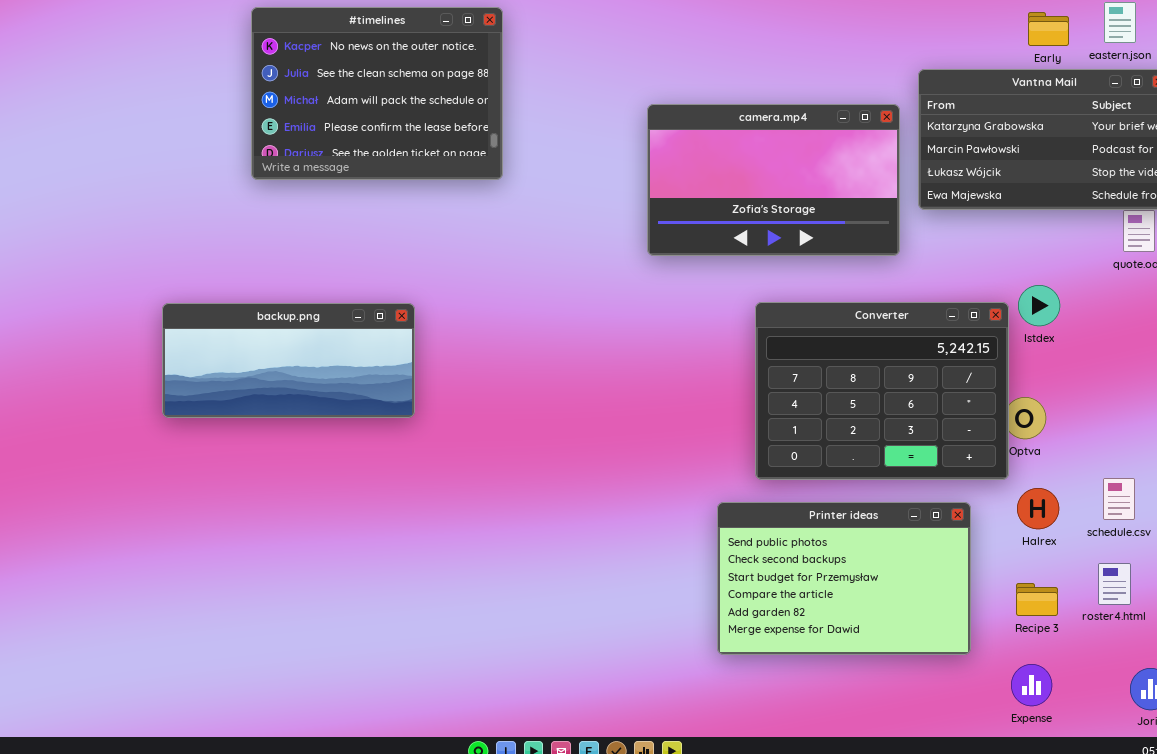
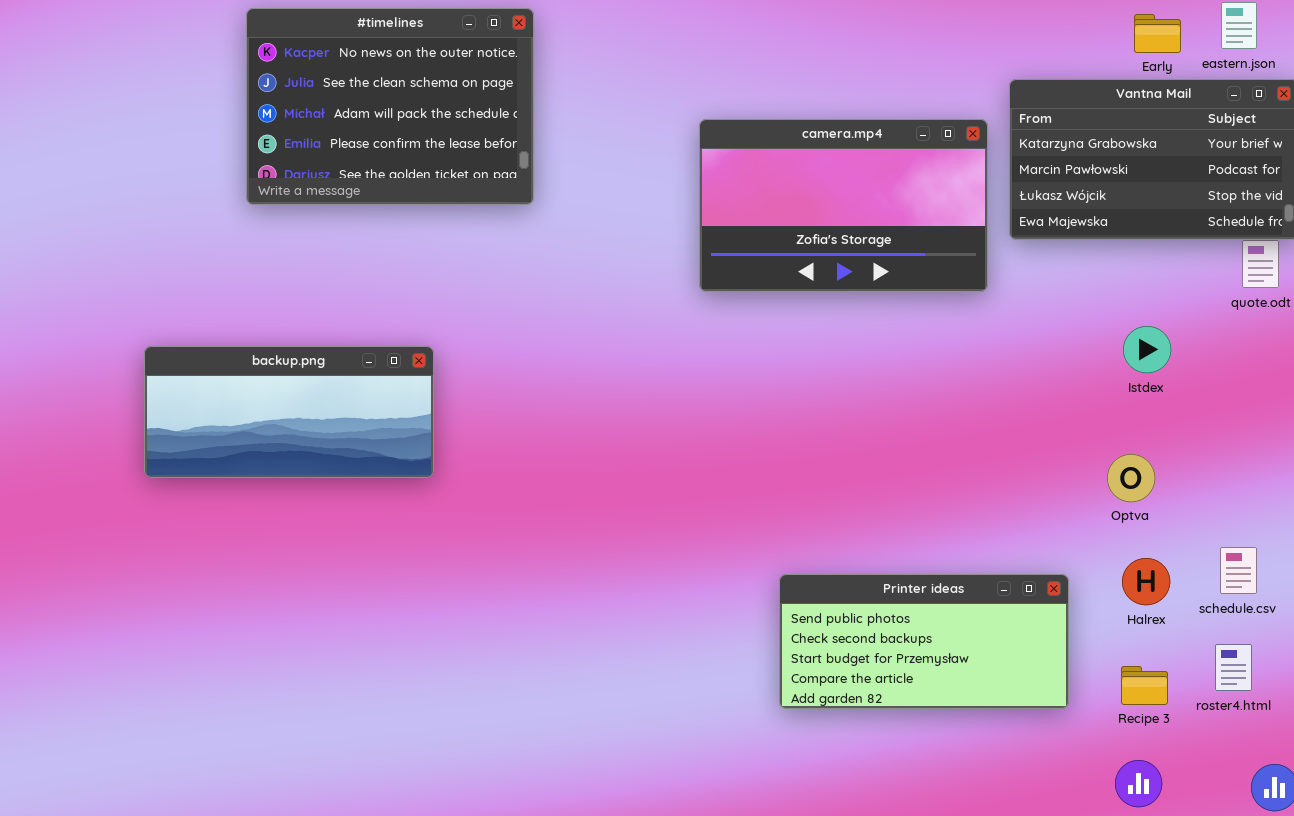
Converter: [755,302,1009,480] -> none, closed
Printer ideas: [717,502,971,655] -> [779,574,1069,709], resized

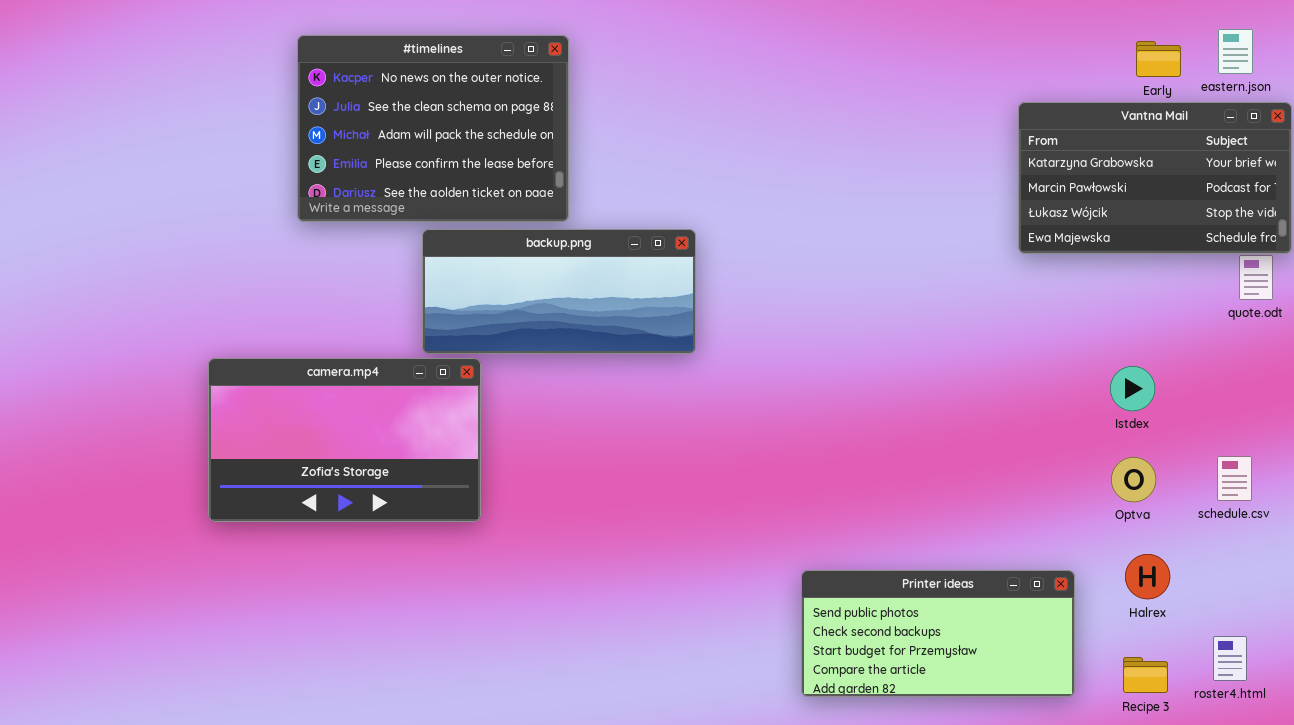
camera.mp4: [699,119,988,292] -> [208,358,481,522], moved
Istdex: [1123,326,1171,373] -> [1110,366,1155,411], moved
backup.png: [144,346,434,478] -> [422,229,696,354], moved
schedule.csv: [1220,547,1257,594] -> [1217,456,1252,501], moved

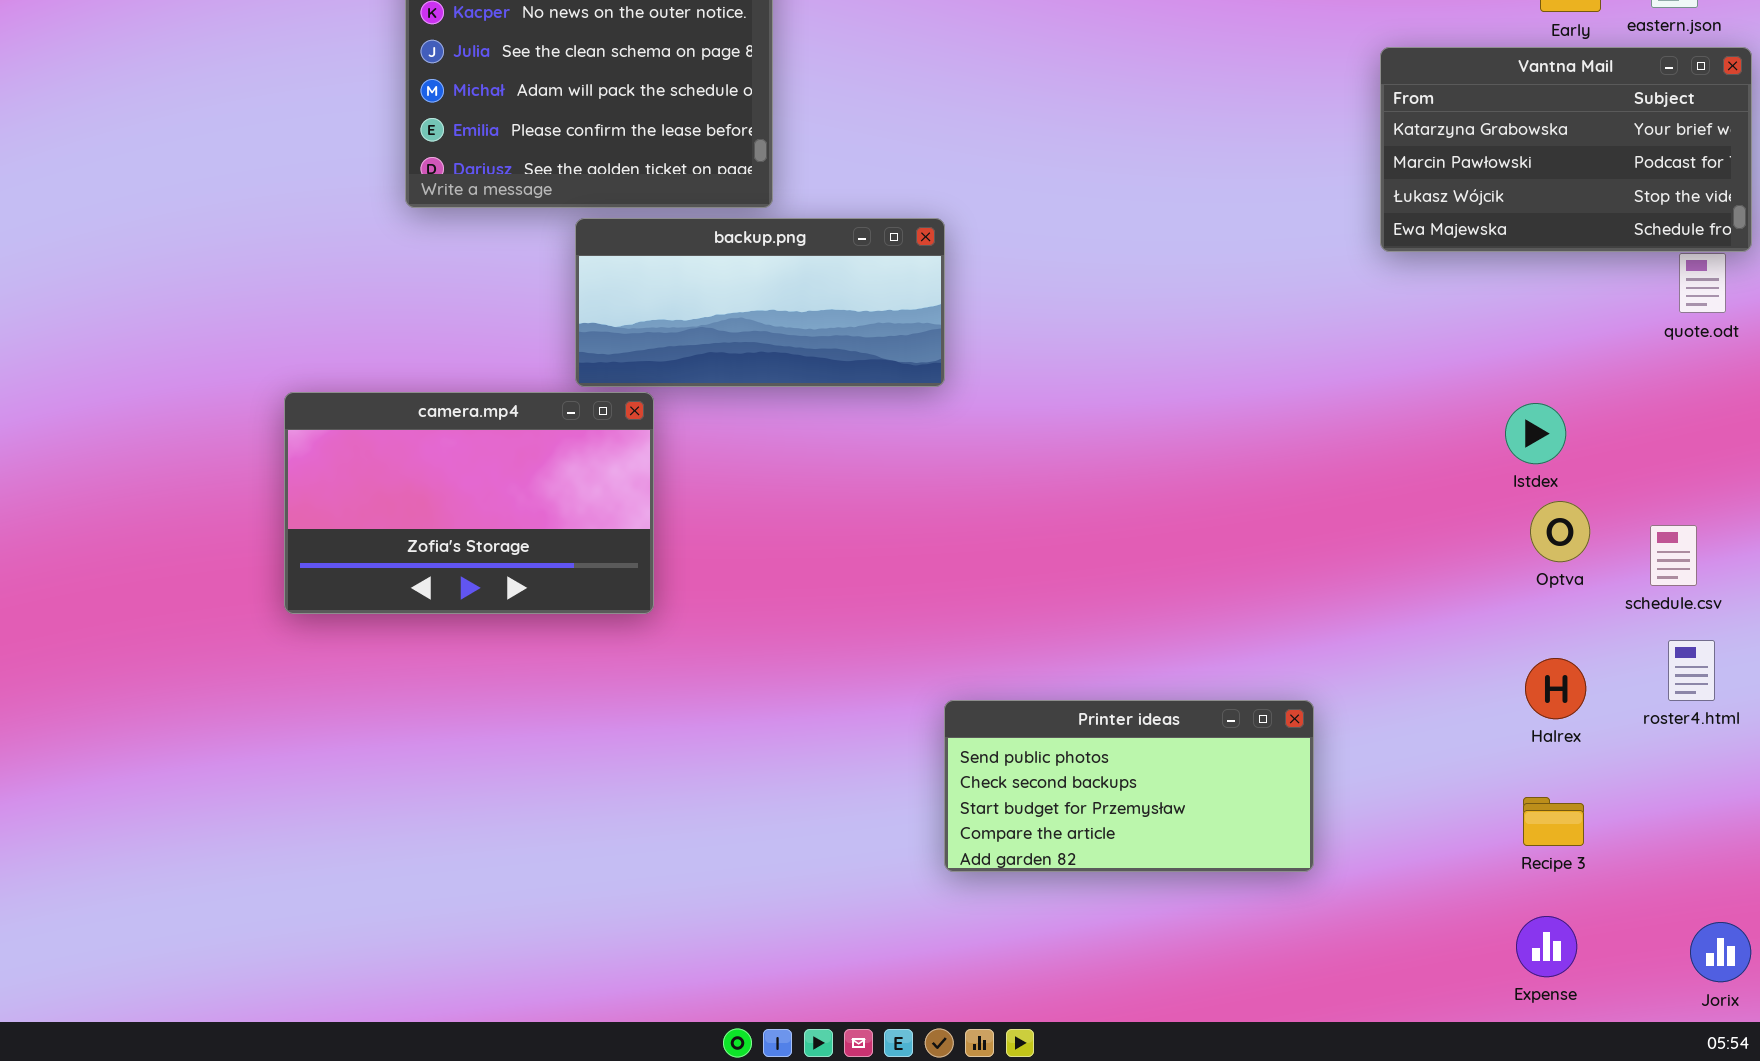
Optva: [1111,457,1156,502] -> [1530,501,1590,562], moved
Printer ideas: [801,570,1075,697] -> [944,700,1314,872], moved
roster4.html: [1213,636,1247,681] -> [1668,640,1715,701], moved

